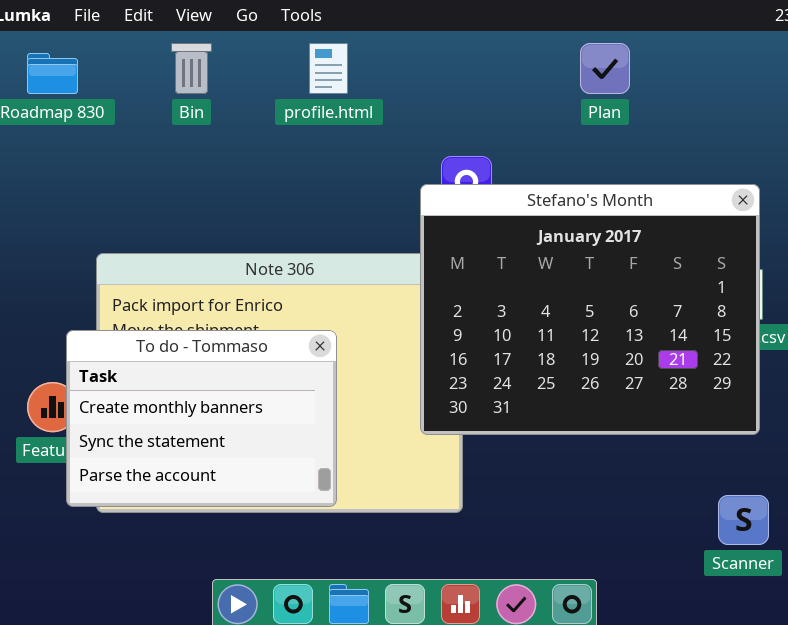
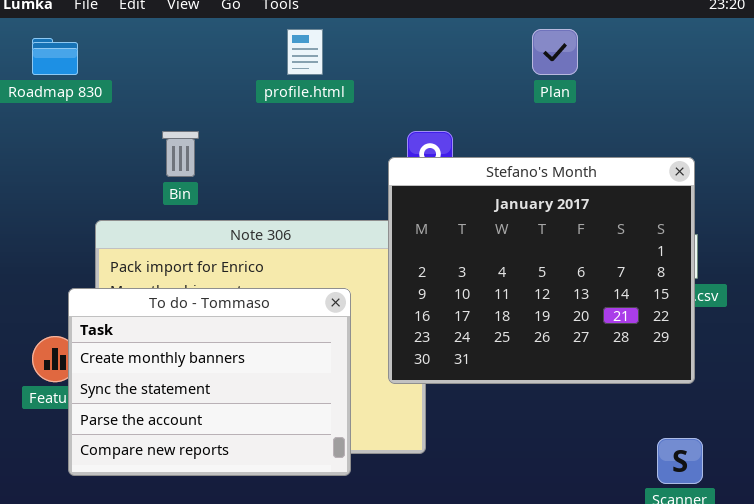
Bin: [171,43,212,94] -> [162,131,199,177], moved
To do - Tommaso: [66,330,337,507] -> [68,288,351,476], resized

